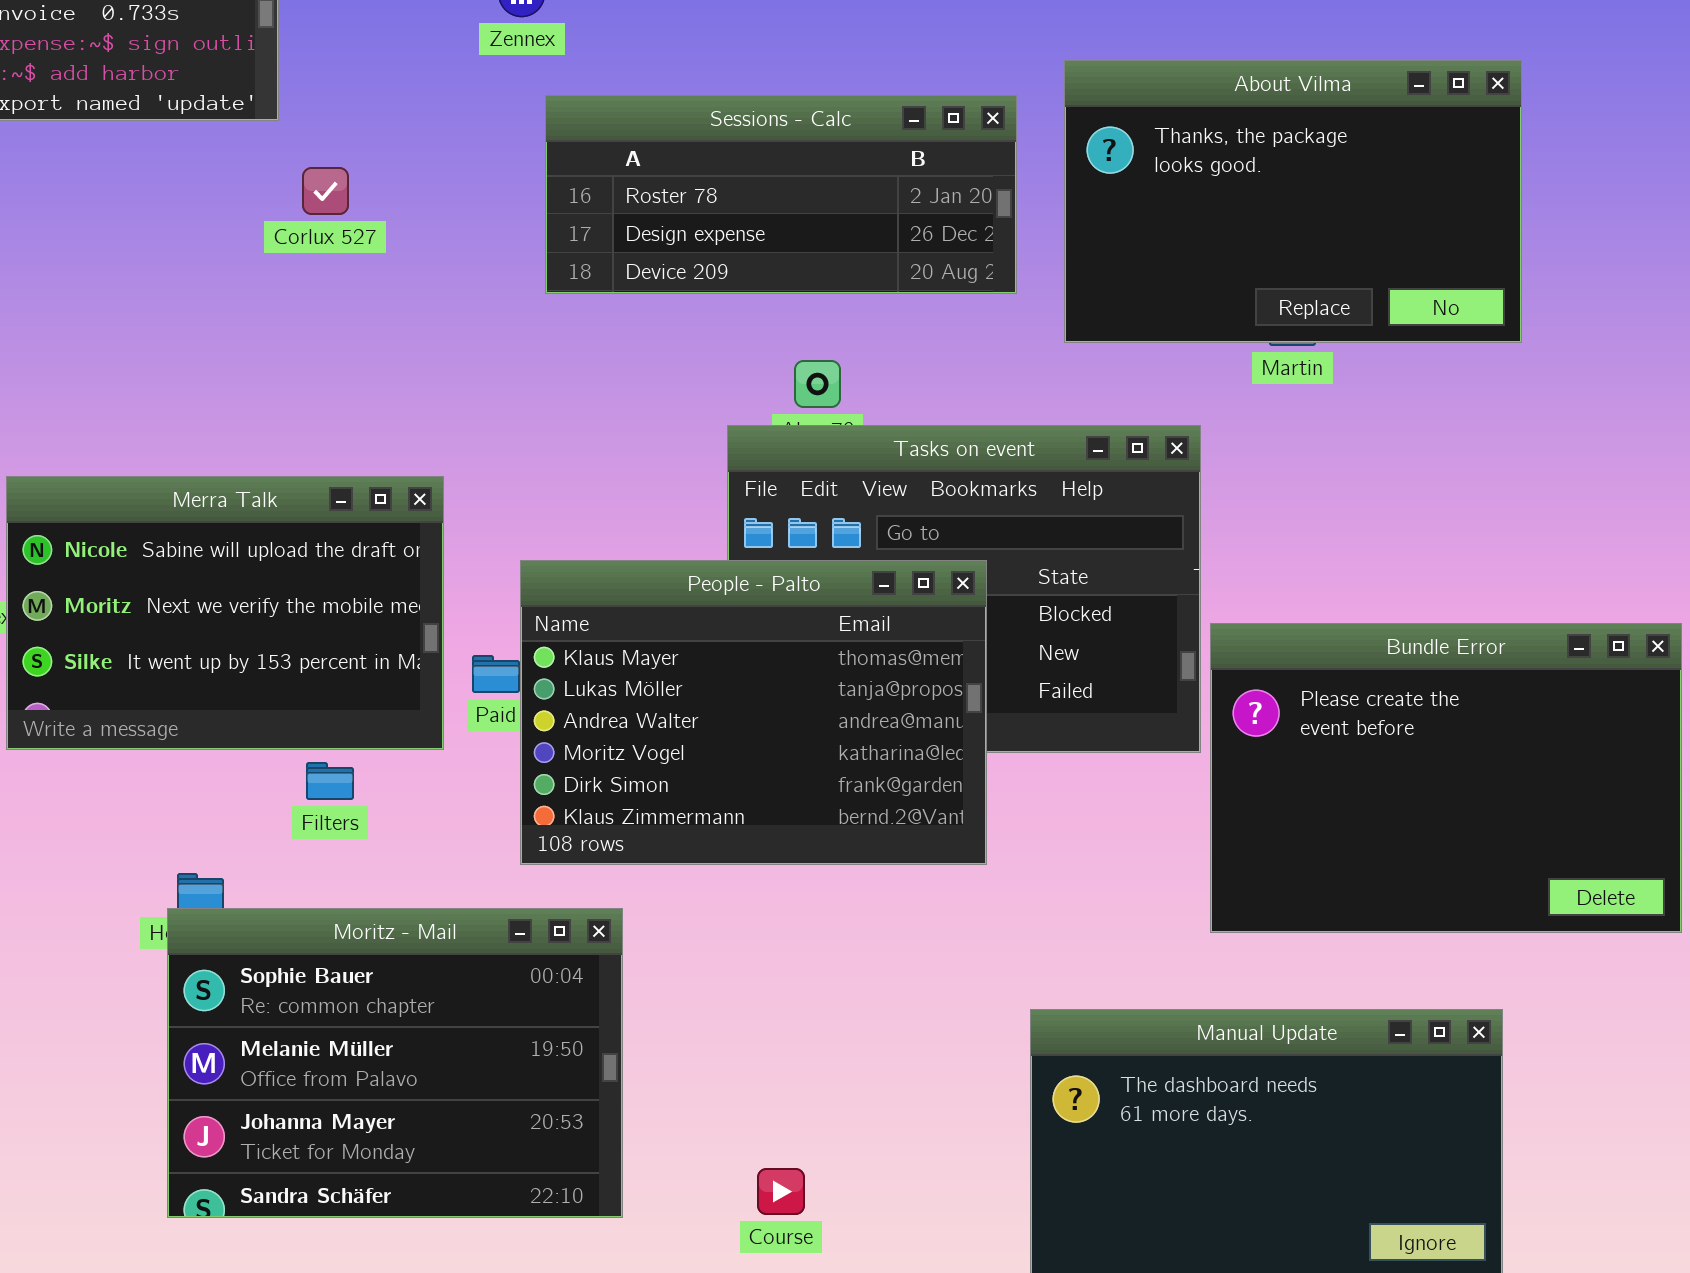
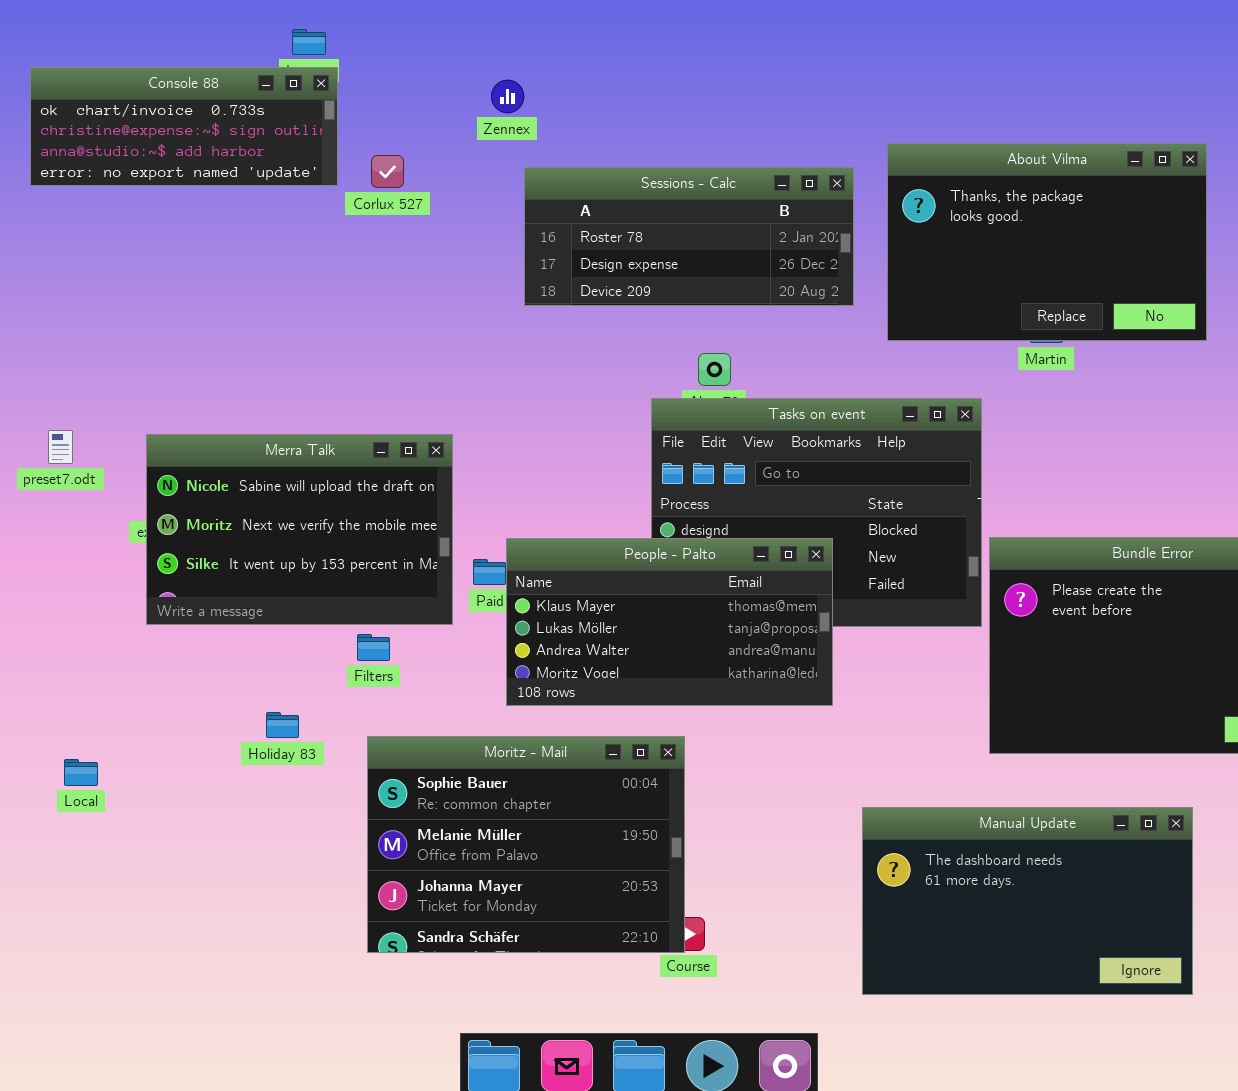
Corlux 527: [302,167,349,215] -> [371,155,404,188], moved
People - Palto: [520,560,987,865] -> [506,538,833,706], resized
Moritz - Mail: [167,908,623,1218] -> [367,736,685,953], moved

